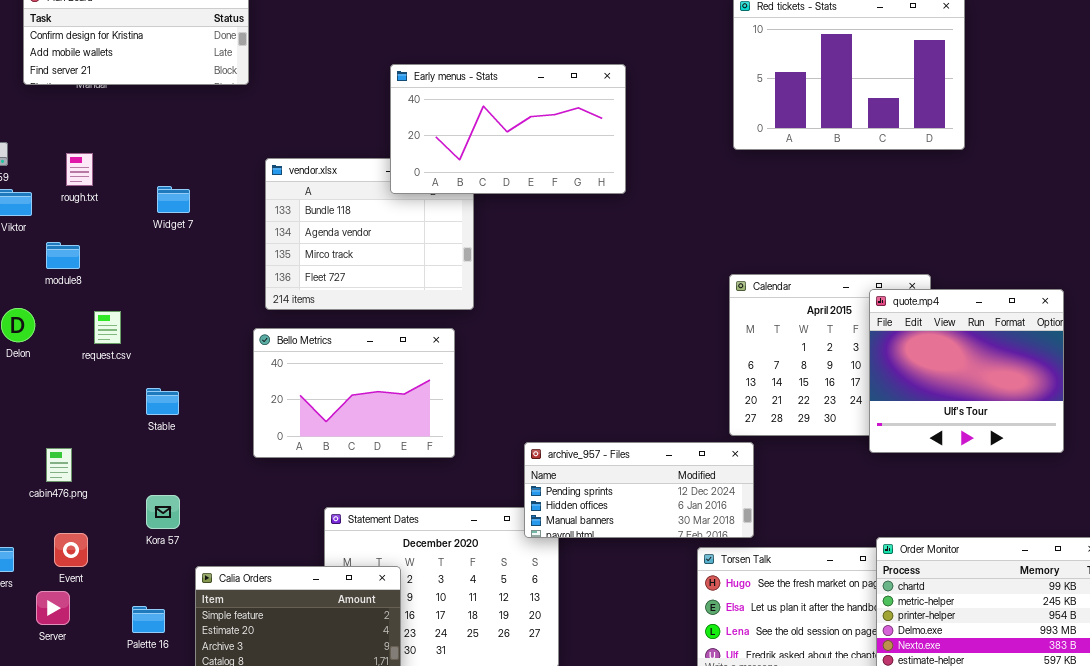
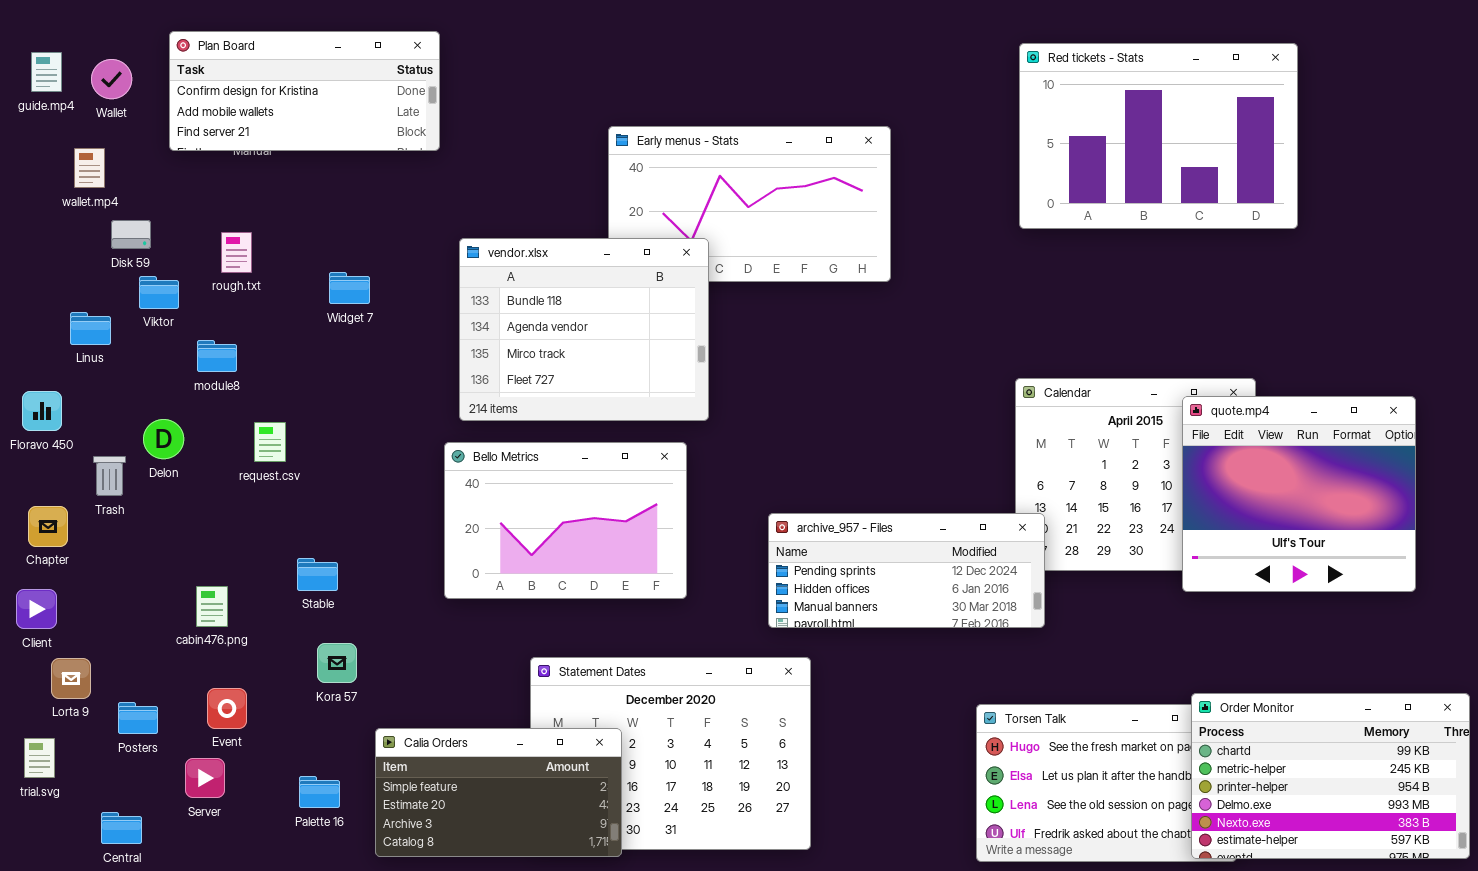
vendor.xlsx: [265,158,474,310] -> [459,238,709,421], raised
Stable: [146,388,179,415] -> [297,558,338,591], moved
archive_957 - Files: [524,442,754,538] -> [768,513,1045,628], moved

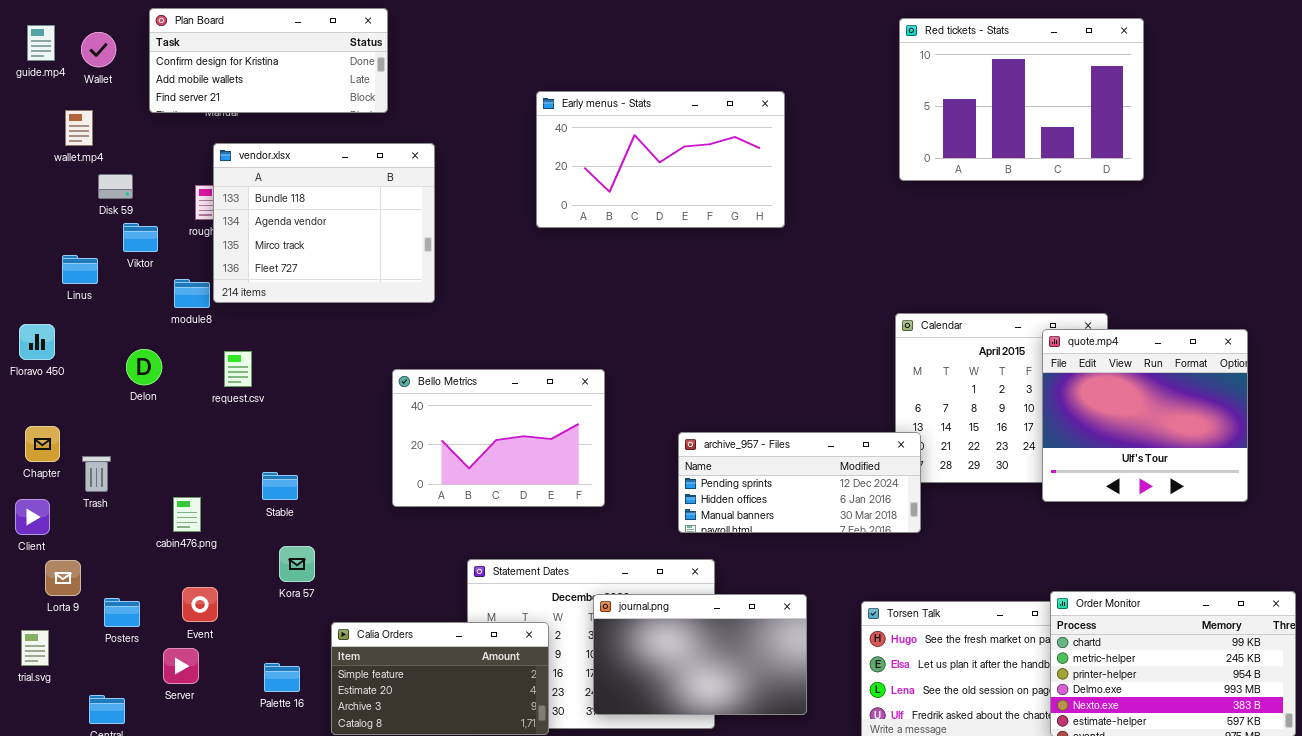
vendor.xlsx: [459,238,709,421] -> [213,143,435,303], moved
Trash: [93,456,126,496] -> [82,456,111,492], moved
journal.png: none -> [593,594,807,715], opened

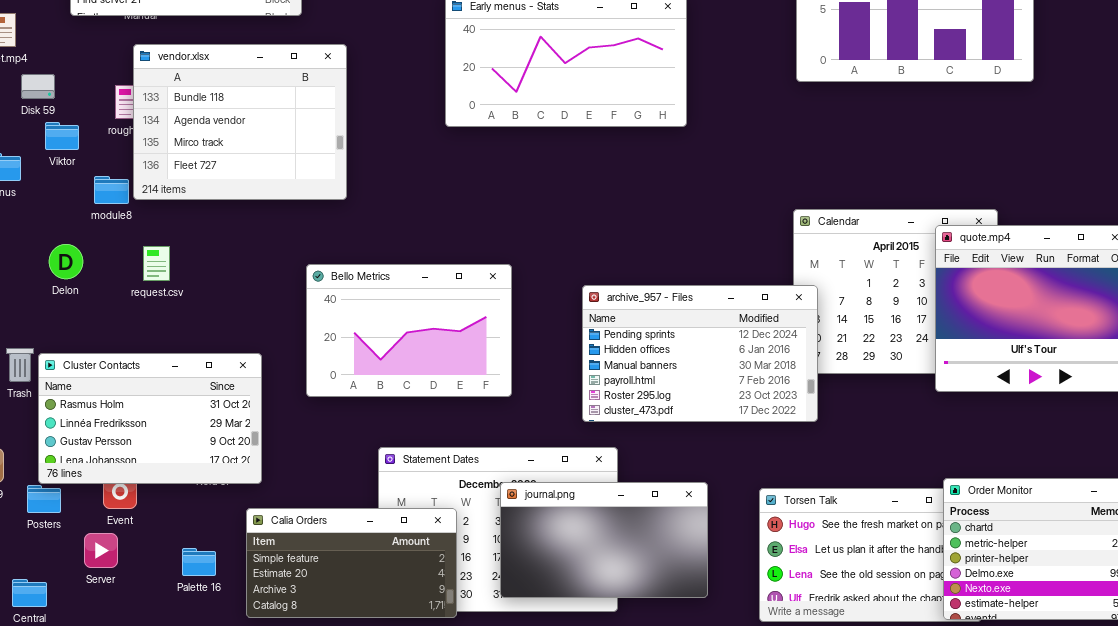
archive_957 - Files: [678,432,921,533] -> [582,285,818,422], resized
Cluster Contacts: none -> [38,353,262,484], opened

